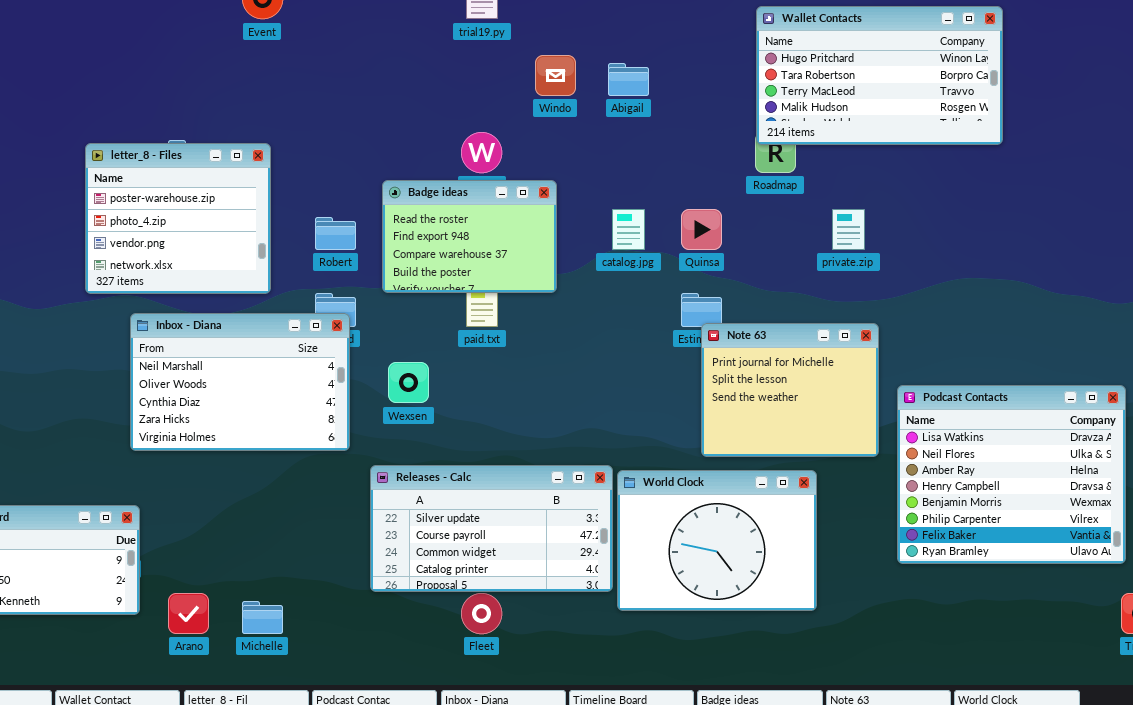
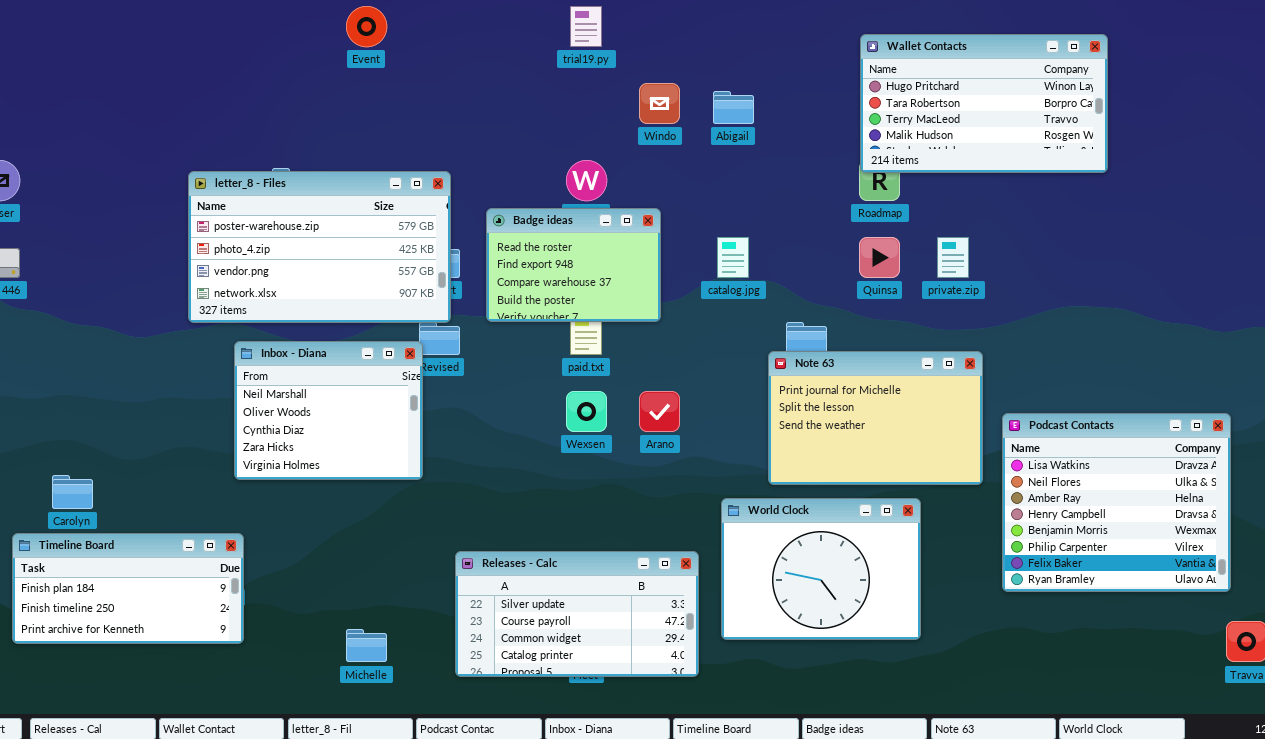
letter_8 - Files: [85,143,271,294] -> [188,171,451,323], resized
Quinsa: [681,209,722,250] -> [859,237,900,278], moved
Inbox - Diana: [130,313,350,451] -> [234,341,423,480], resized
Note 63: [701,323,879,457] -> [768,351,983,485], resized
Wexsen: [388,362,429,403] -> [566,391,607,432], moved
Releases - Calc: [370,465,613,592] -> [455,551,699,677], moved
Arano: [168,593,209,634] -> [639,391,680,432], moved

